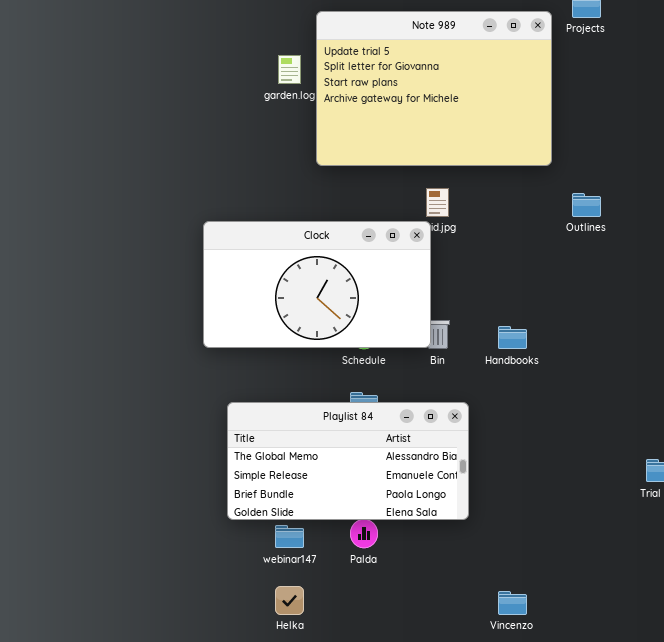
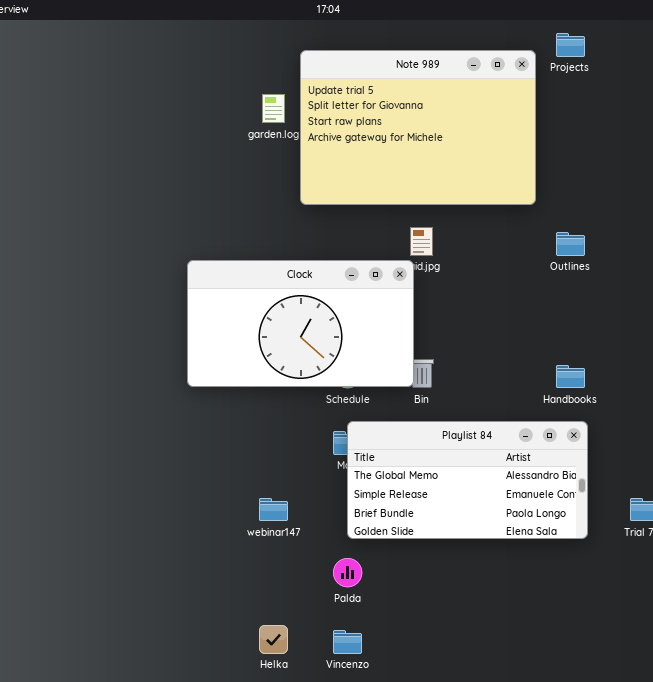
Handbooks: [498,326,527,349] -> [556,365,585,388], moved
Playlist 84: [227,402,469,520] -> [347,421,588,539], moved
webinar147: [275,525,304,548] -> [259,498,288,521], moved
Vincenzo: [498,591,527,615] -> [333,630,362,654], moved

